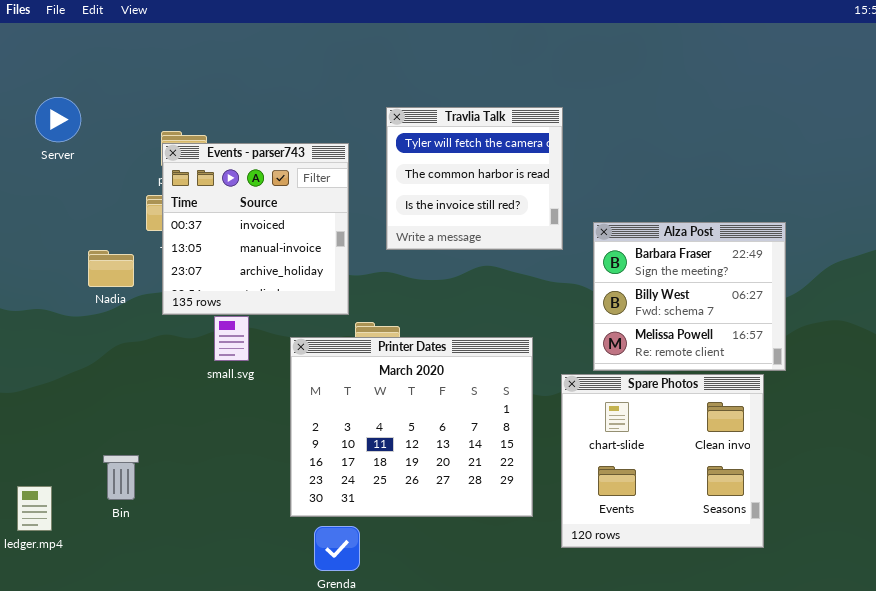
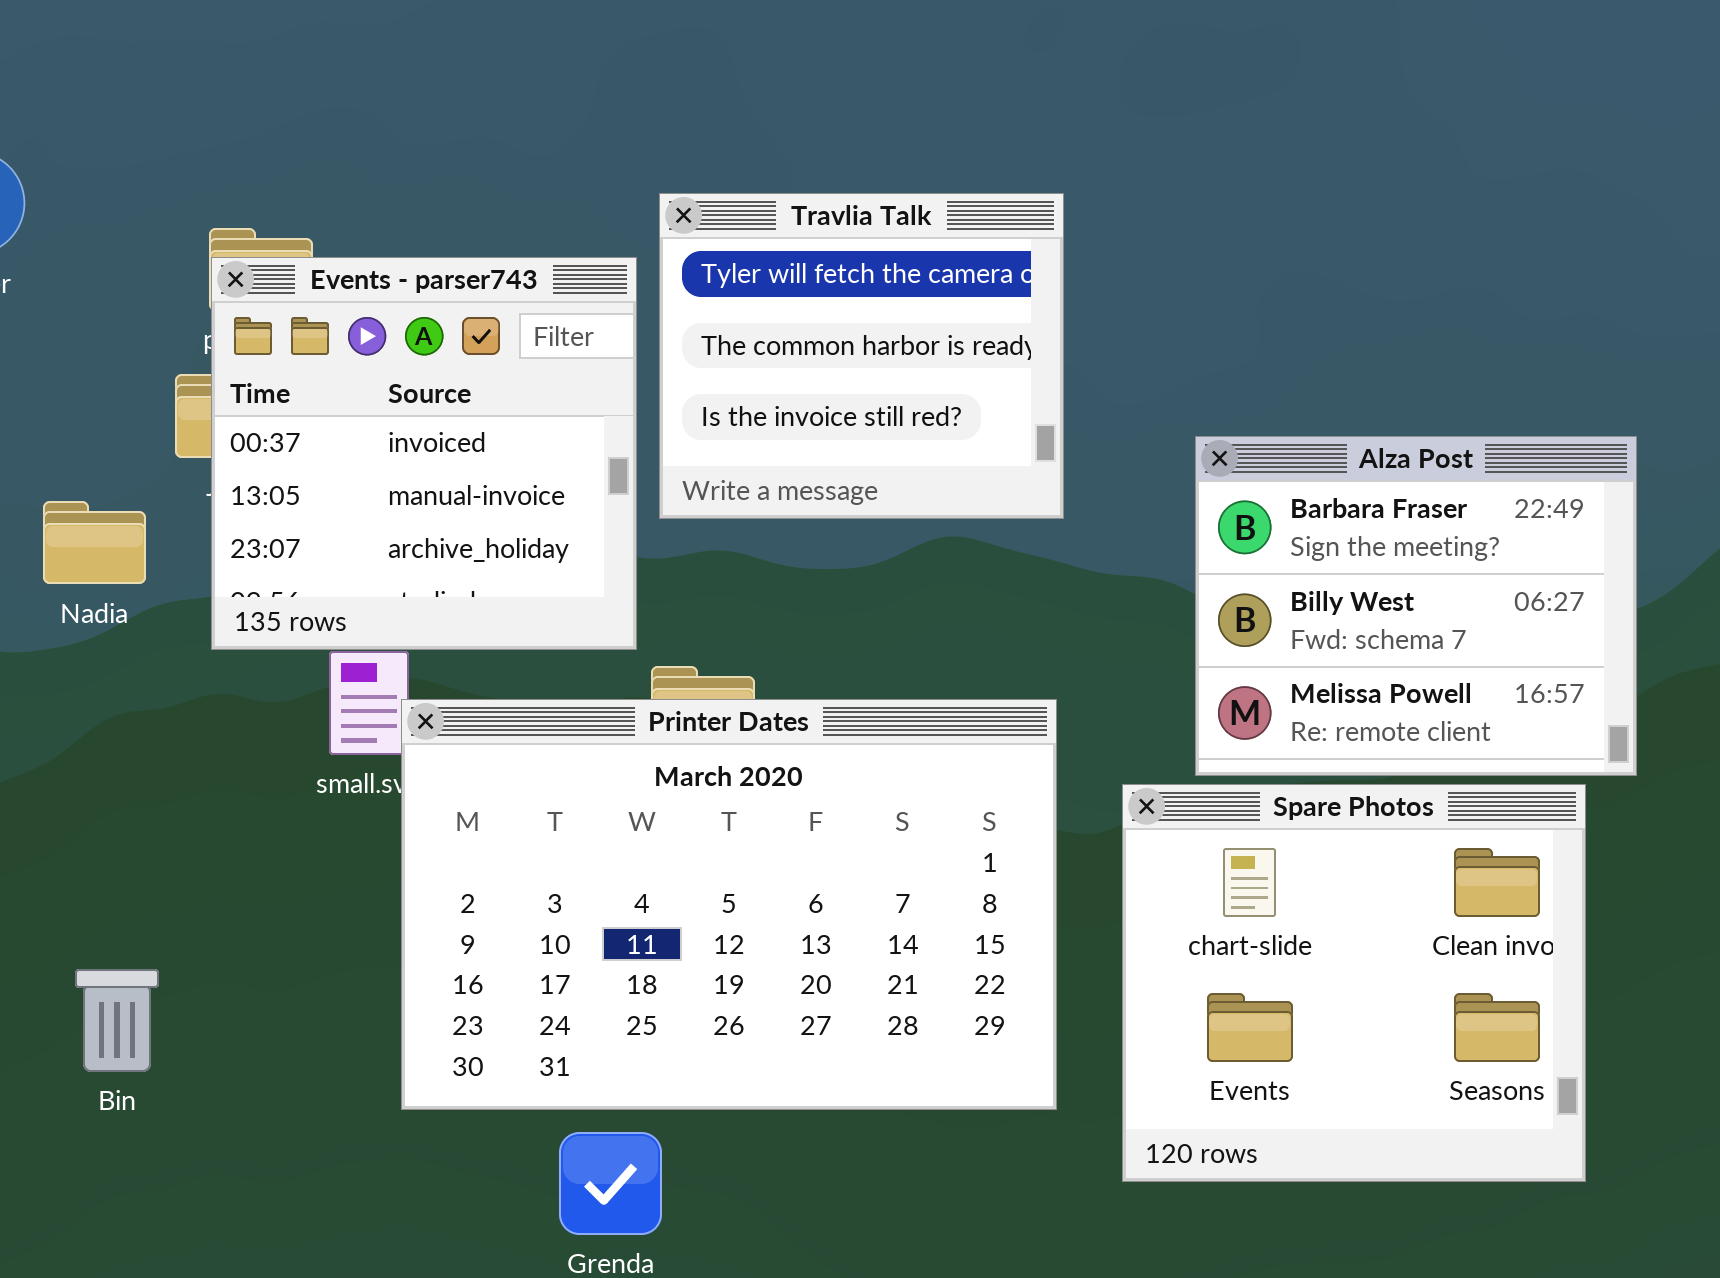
Travlia Talk: [386,107,563,250] -> [659,193,1064,519], moved
Printer Dates: [290,337,533,517] -> [401,699,1057,1110], resized

